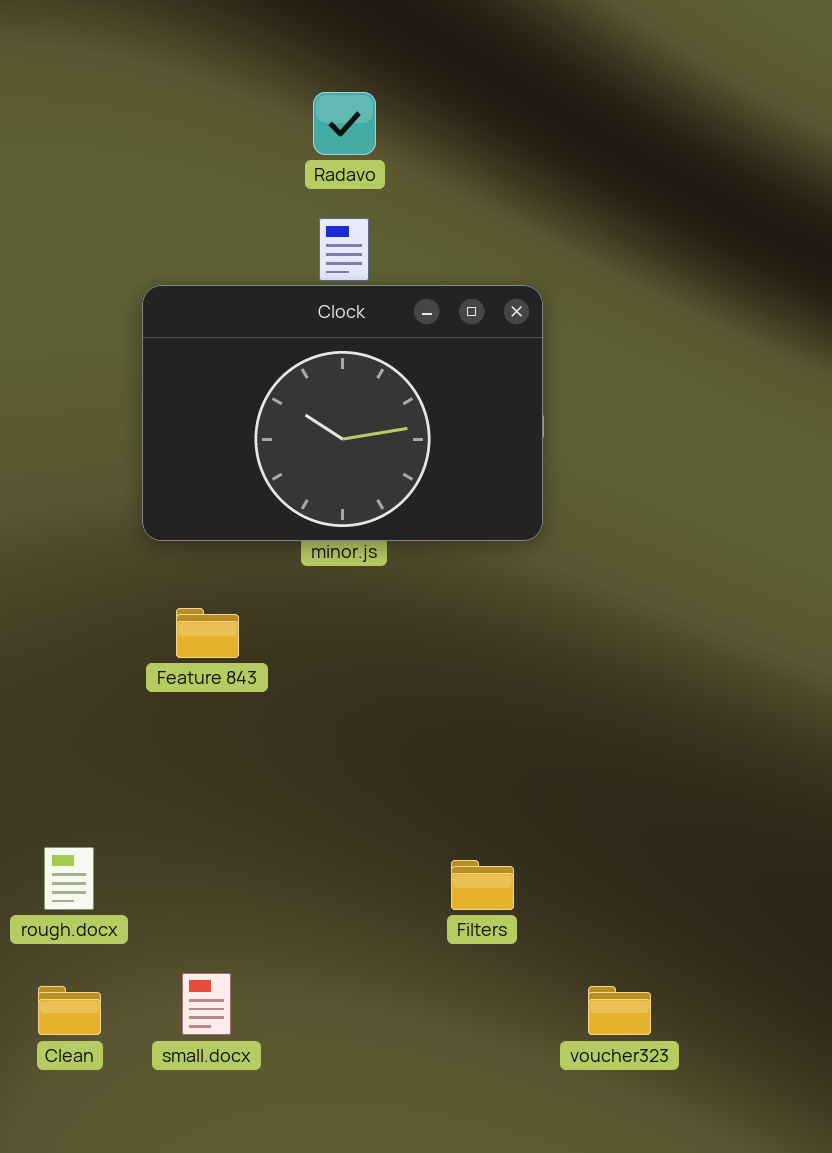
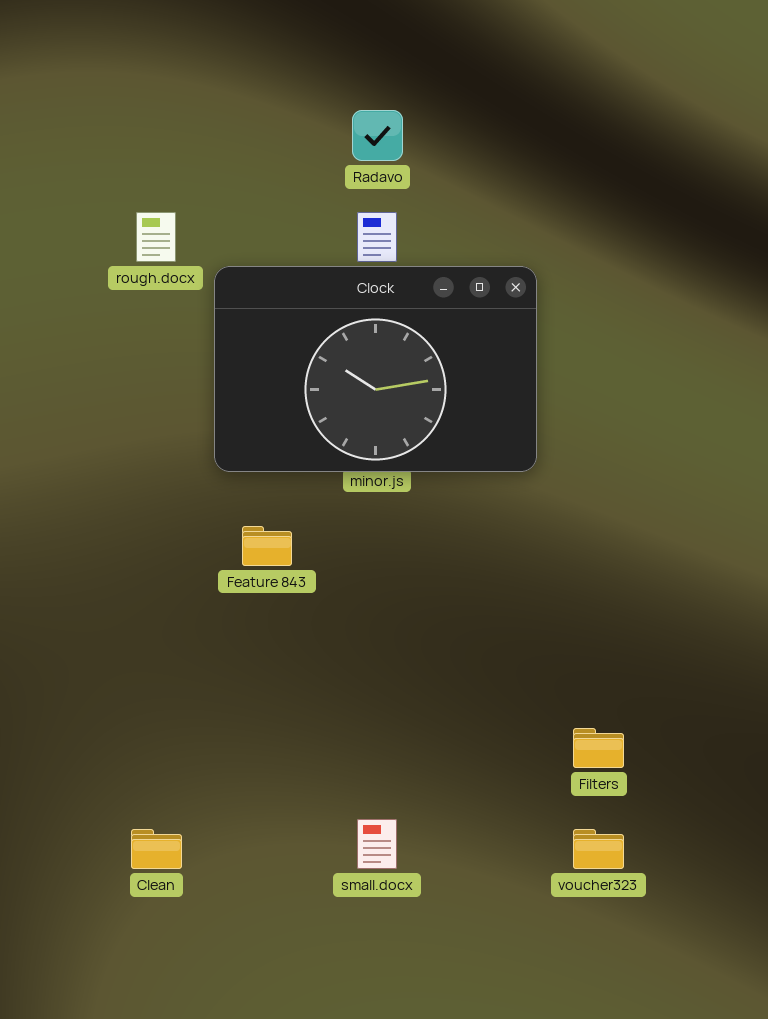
rough.docx: [44,847,94,910] -> [136,212,176,262], moved
Filters: [451,860,514,910] -> [573,728,624,768], moved
small.docx: [182,973,231,1035] -> [357,819,397,869], moved

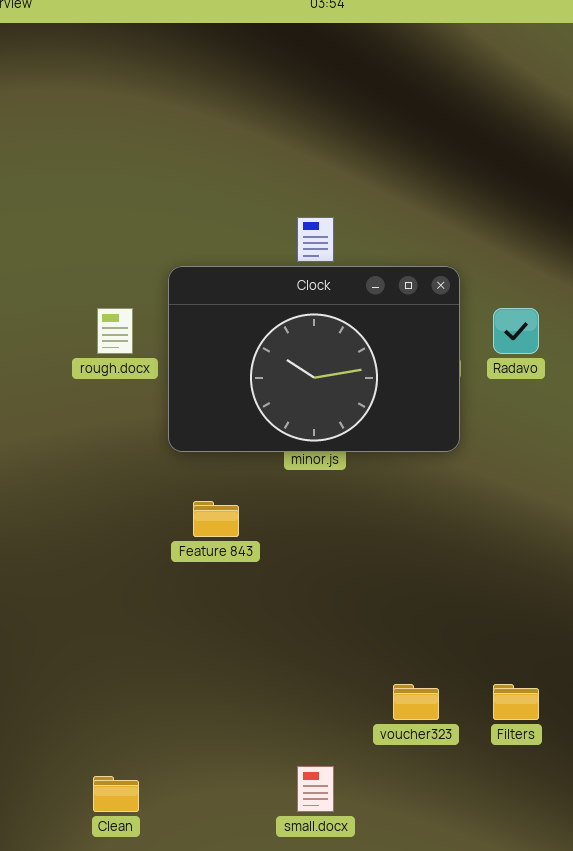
Radavo: [352,110,403,161] -> [493,308,539,354], moved
rough.docx: [136,212,176,262] -> [97,308,133,354], moved
voucher323: [573,829,624,869] -> [393,684,439,720], moved

